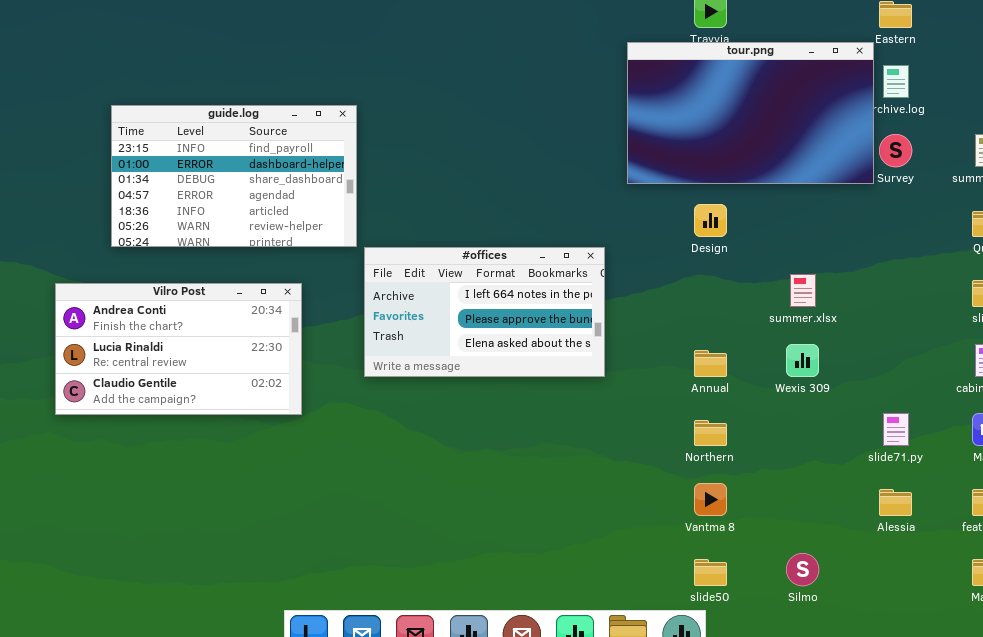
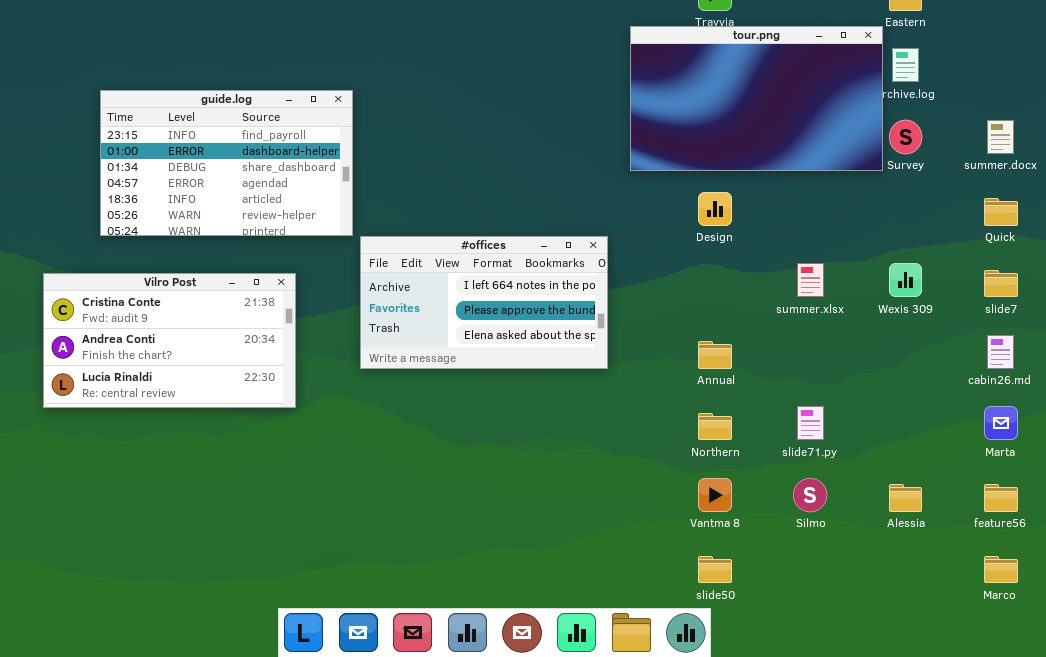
Vilro Post: [55,283,302,415] -> [43,273,296,408], scrolled up 1 row
Wexis 309: [786,344,819,377] -> [889,263,922,297], moved
slide71.py: [883,413,909,446] -> [797,406,824,440], moved
Silmo: [786,553,819,586] -> [793,478,827,512], moved

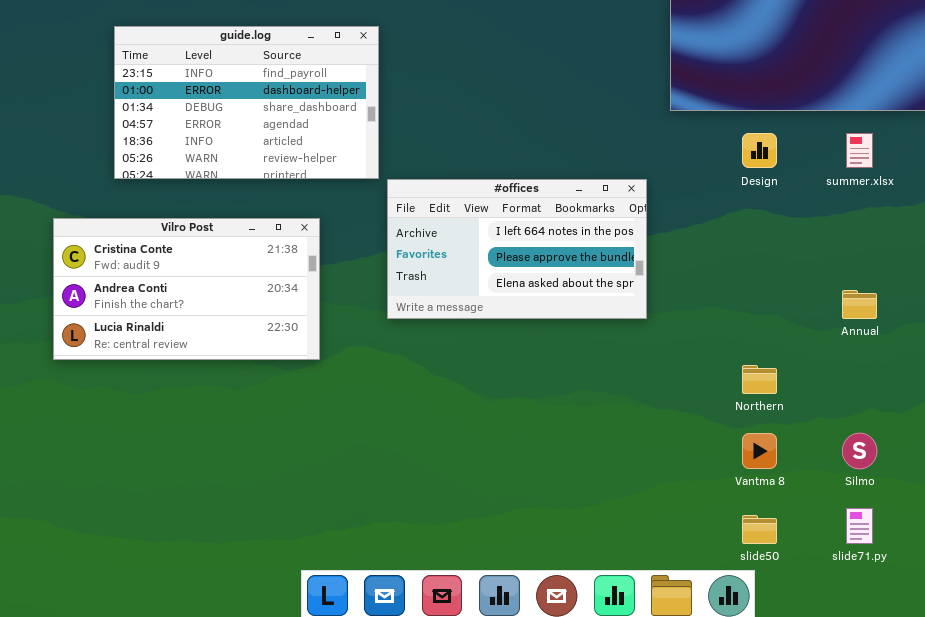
summer.xlsx: [797,263,824,297] -> [846,133,873,168], moved
Annual: [698,341,732,369] -> [842,290,877,319], moved
slide71.py: [797,406,824,440] -> [846,508,873,544], moved

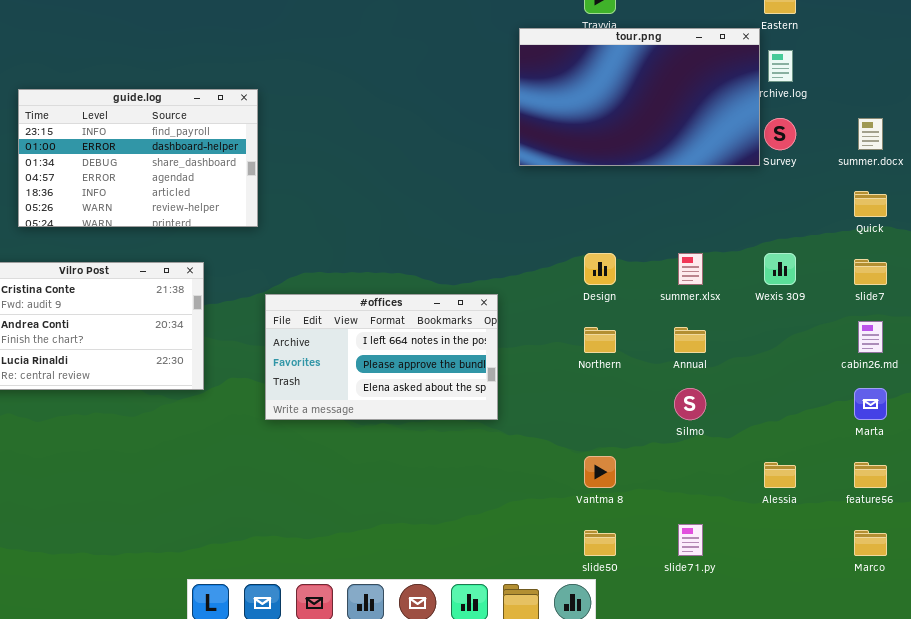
Design: [742,133,777,168] -> [584,253,616,285], moved
summer.xlsx: [846,133,873,168] -> [678,253,703,285], moved
#offices: [387,179,647,319] -> [265,294,498,420], moved
Northern: [742,365,777,394] -> [584,327,616,353], moved
Silmo: [842,433,877,469] -> [674,388,706,420], moved

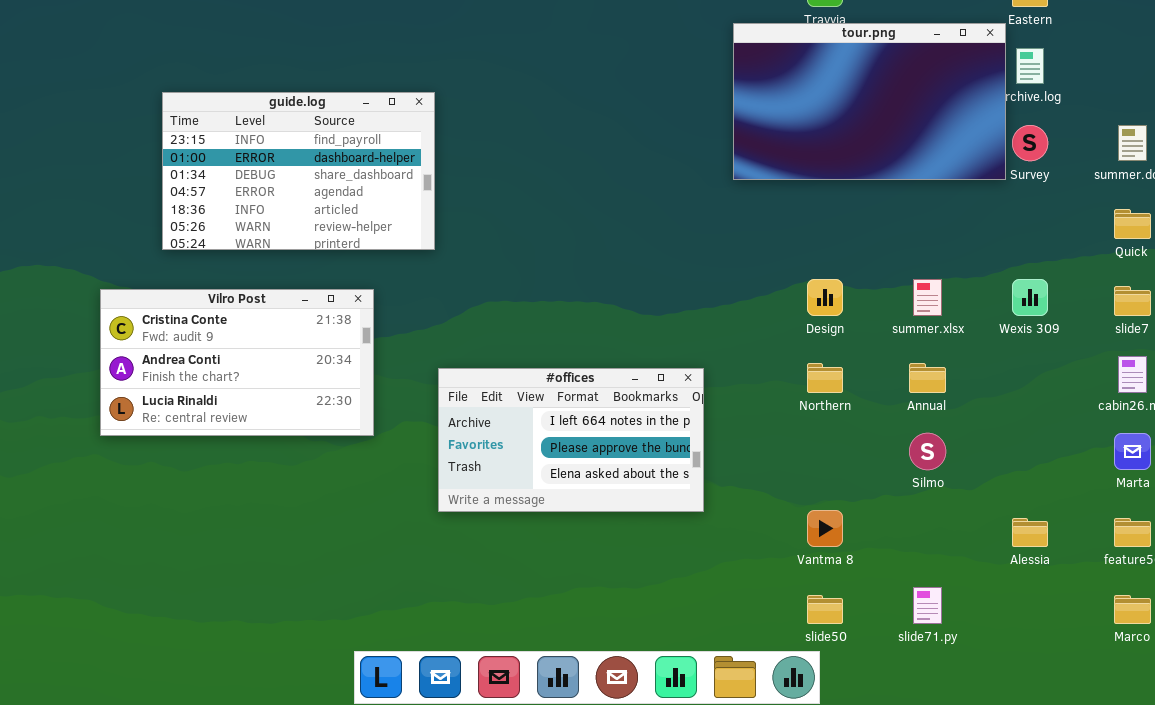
#offices: [265,294,498,420] -> [438,368,704,512], moved

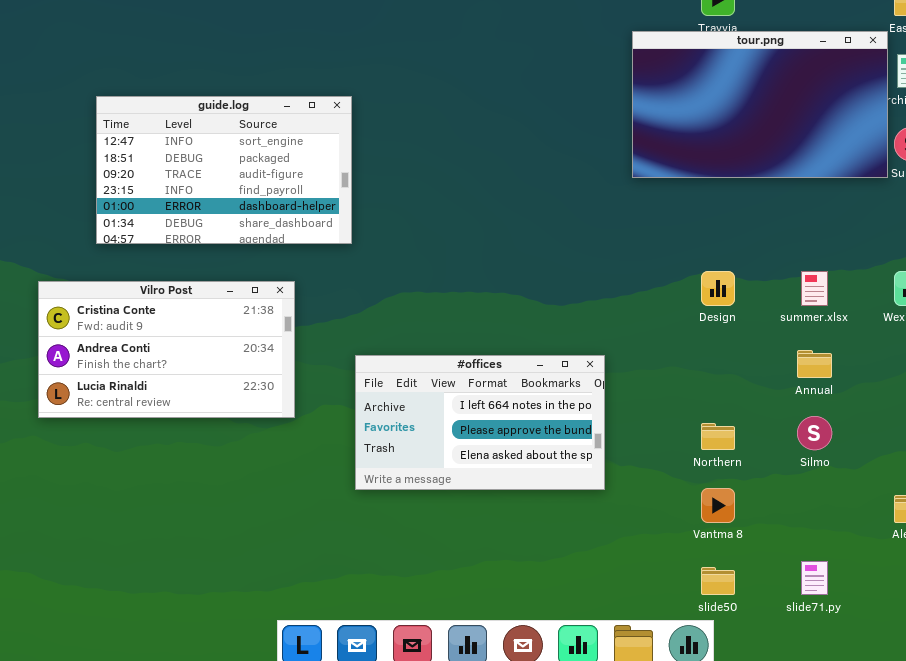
guide.log: [162,92,435,250] -> [96,96,352,244], scrolled up 3 rows
Northern: [807,363,843,393] -> [701,423,735,450], moved

